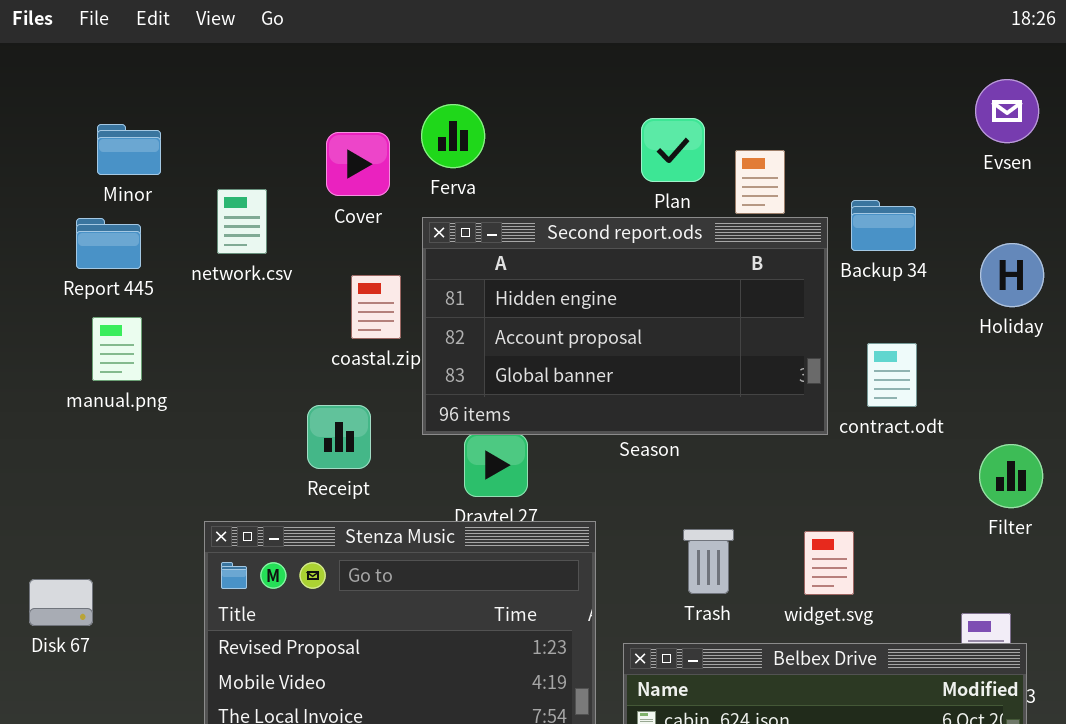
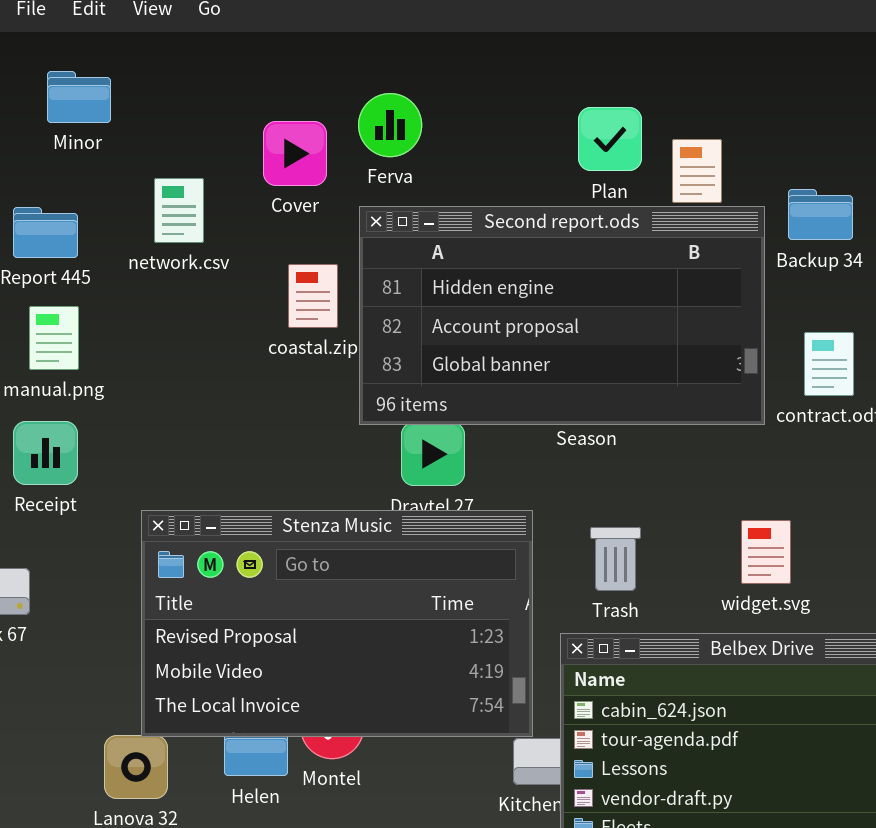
Minor: [97,124,161,175] -> [47,71,111,123], moved
Receipt: [307,405,371,469] -> [13,421,78,485], moved
Trash: [683,529,734,594] -> [590,527,641,591], moved

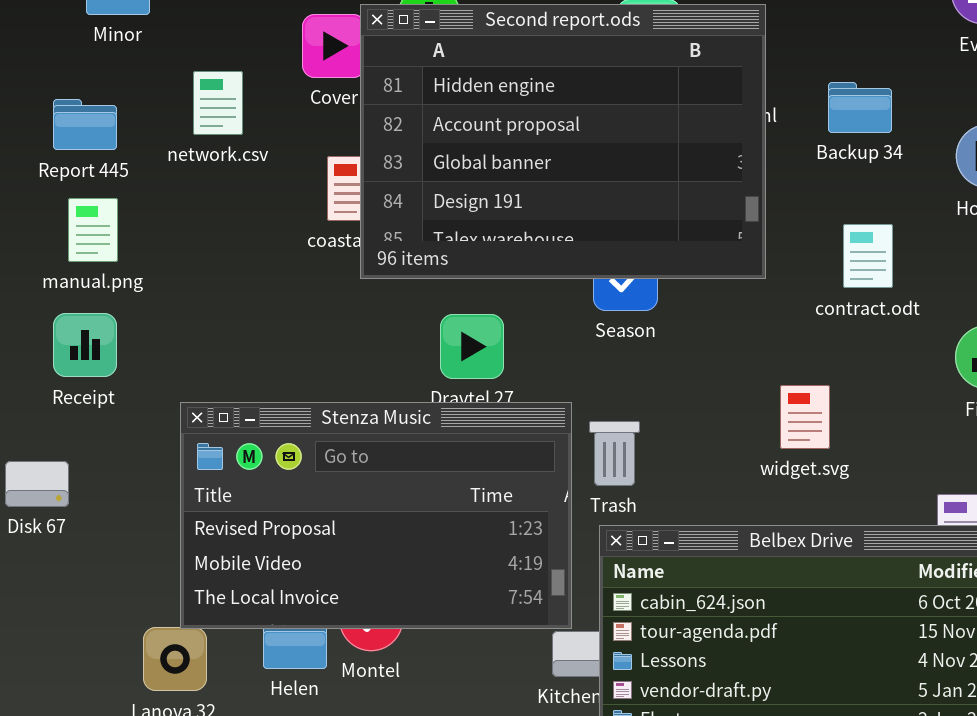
Second report.ods: [359,206,765,425] -> [360,4,766,279], moved, resized
widget.svg: [741,520,791,584] -> [780,385,830,449], moved
Trash: [590,527,641,591] -> [589,421,640,486], moved

